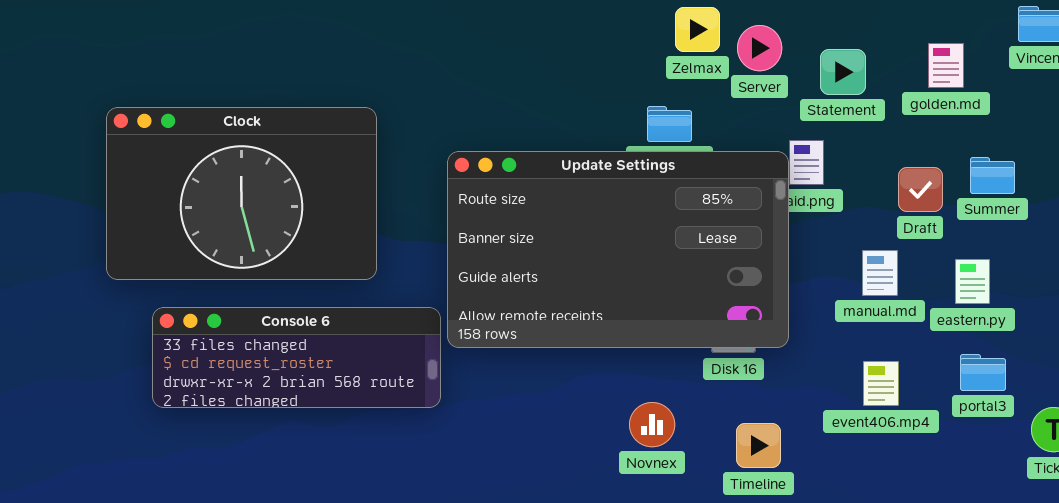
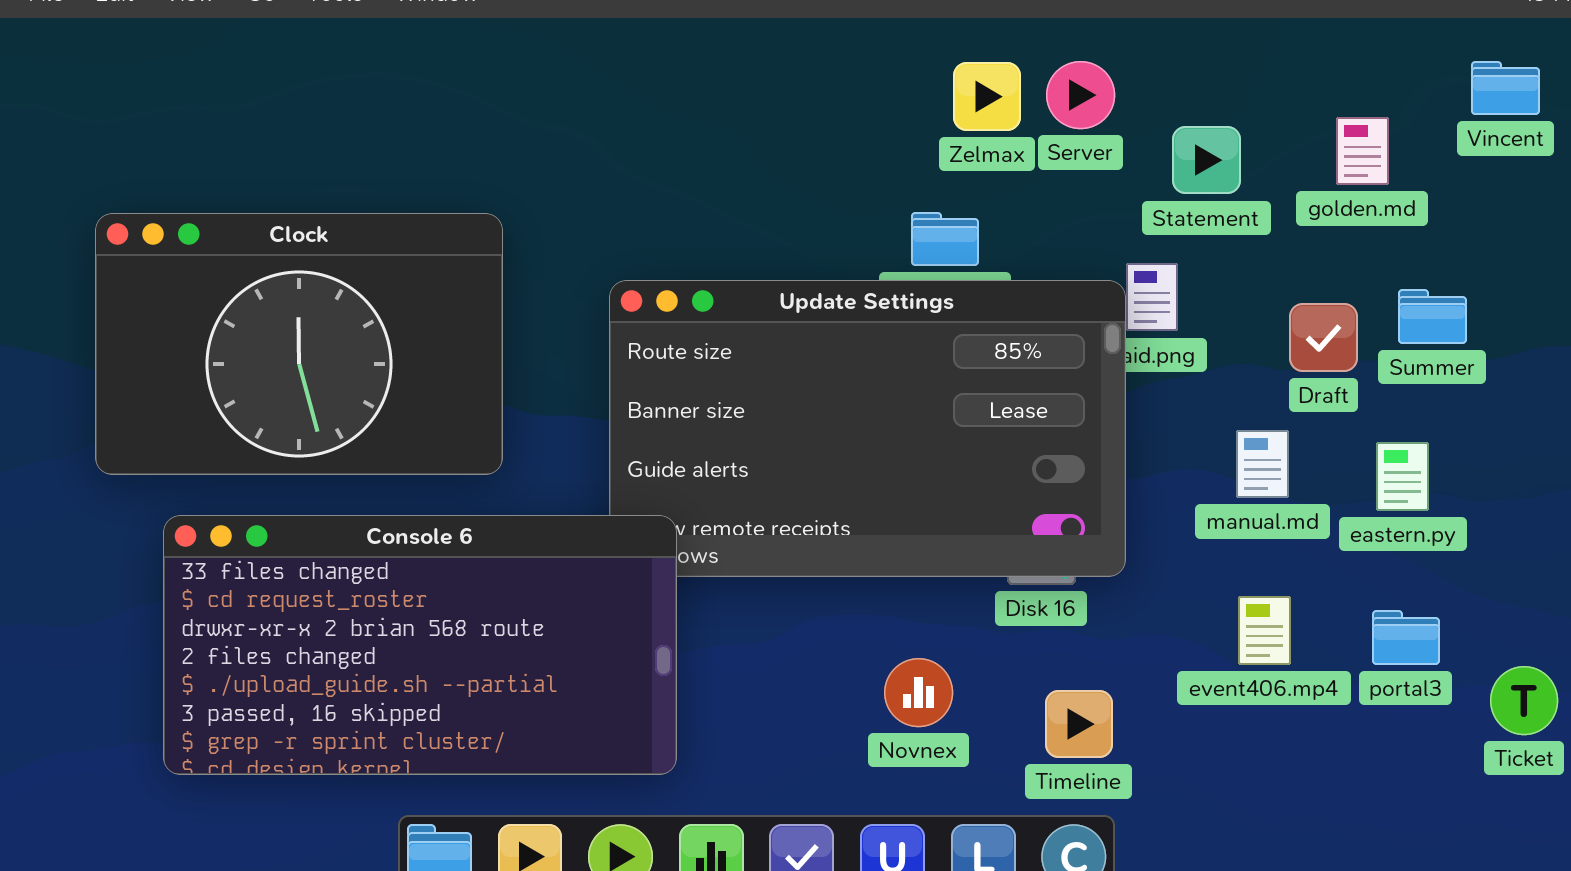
Server: [737,25,782,71] -> [1046,61,1115,129], moved
Console 6: [152,307,441,408] -> [163,515,677,775], resized
portal3: [960,354,1006,391] -> [1372,610,1440,665], moved

